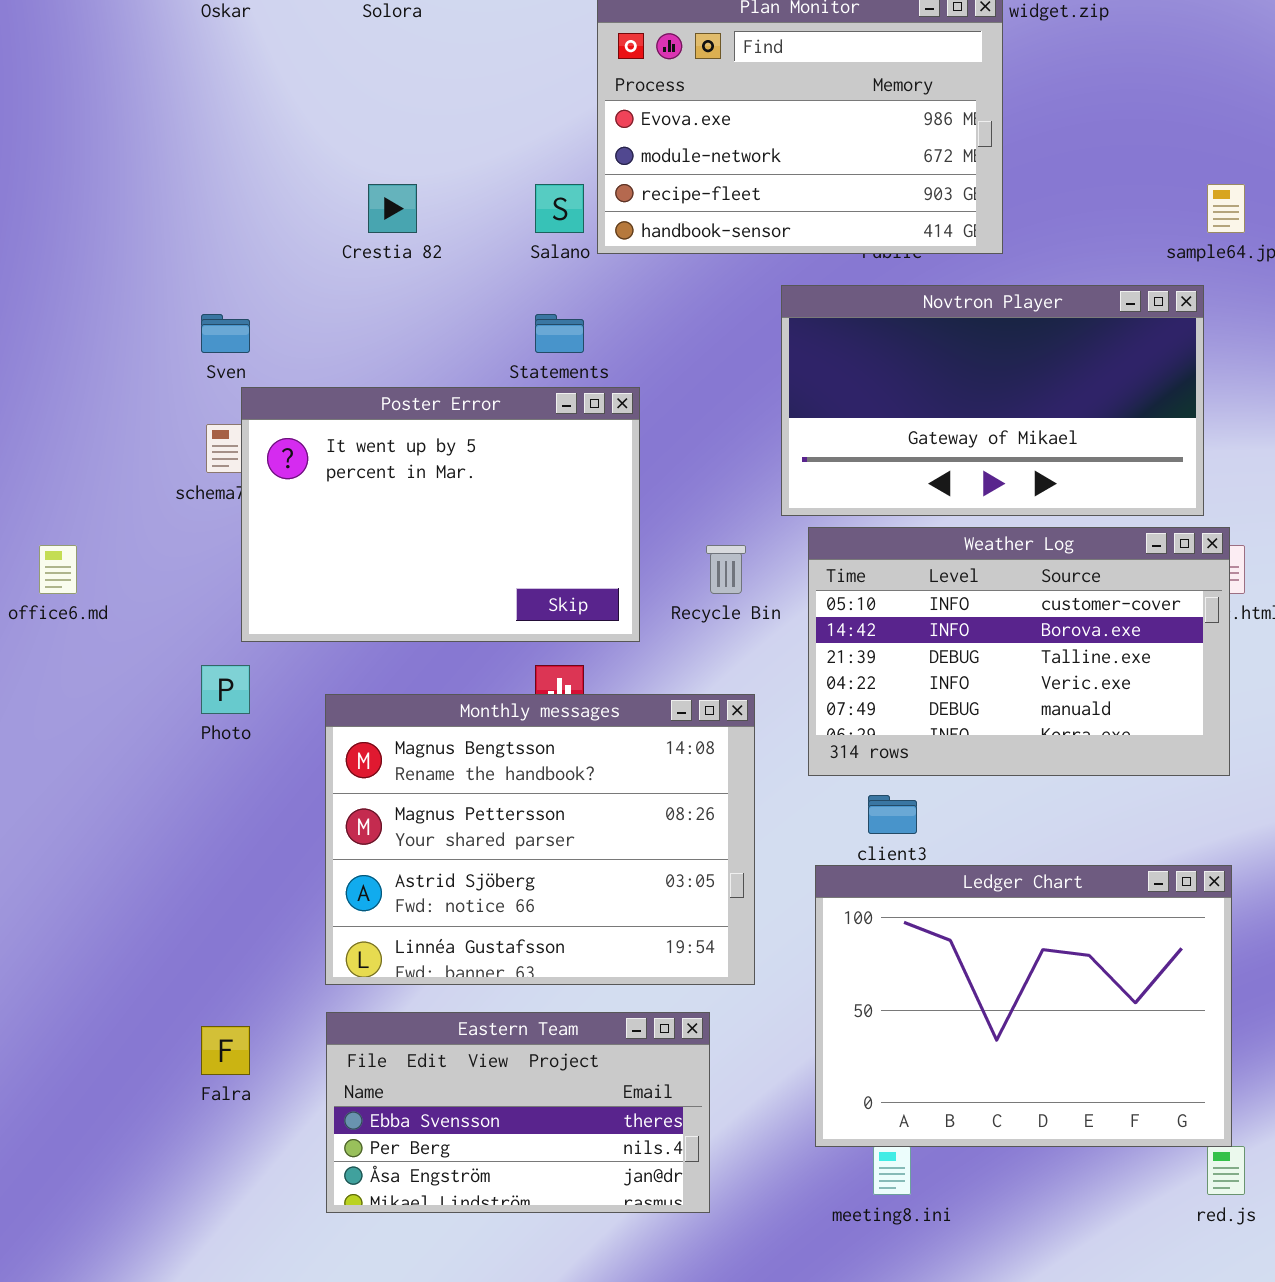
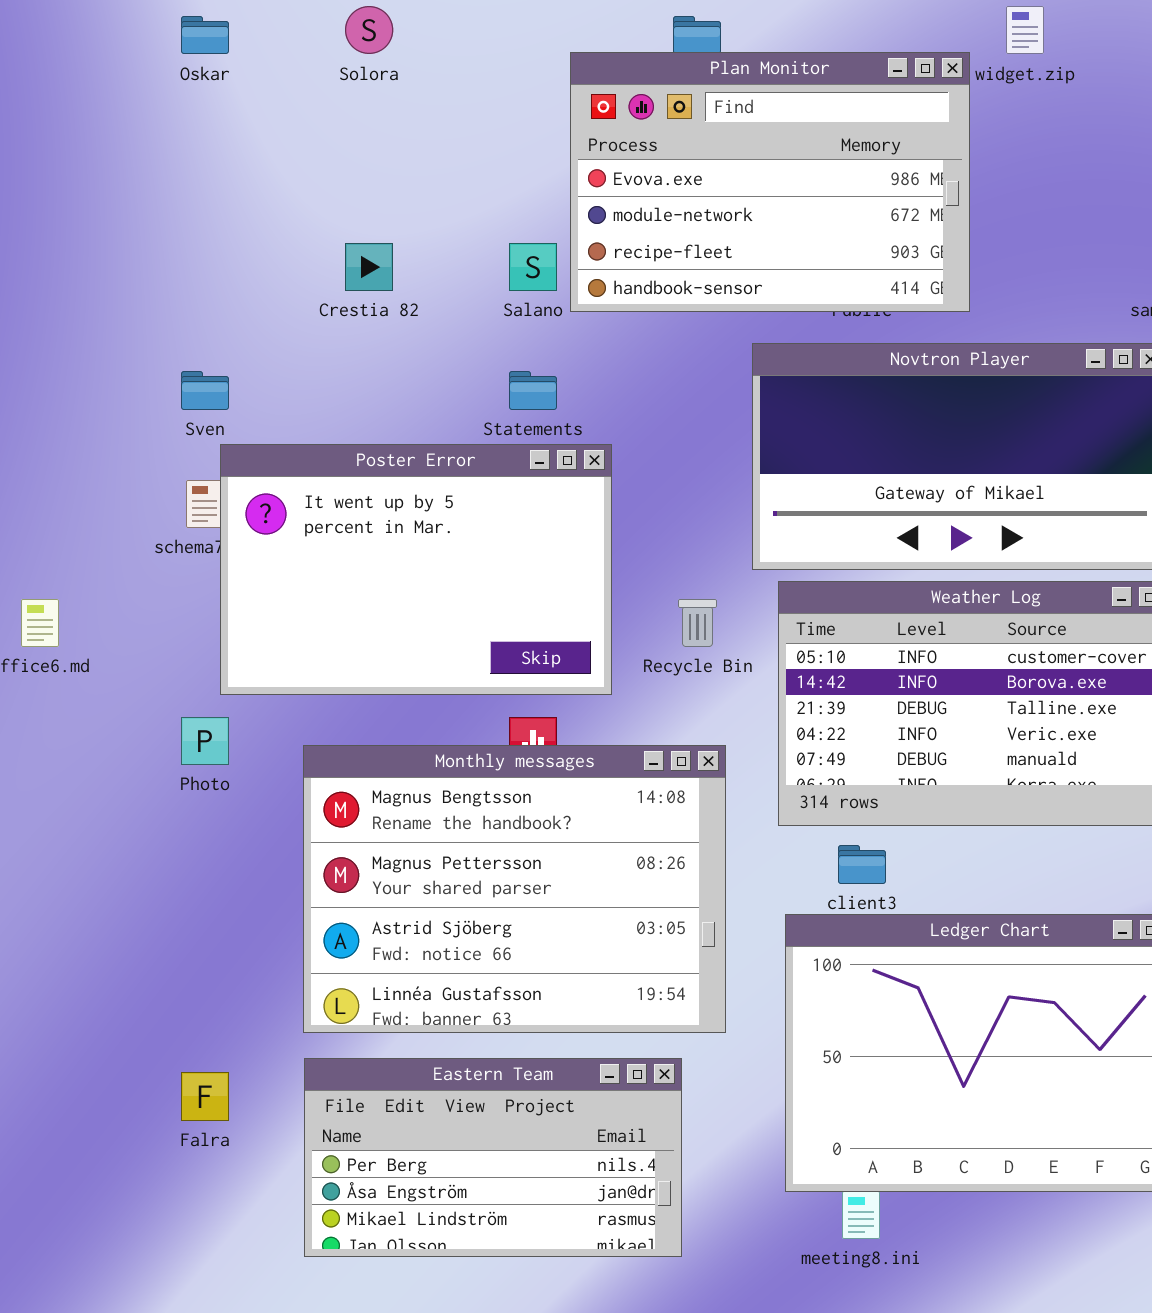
Eastern Team: [326,1012,710,1213] -> [304,1058,682,1257], scrolled down 1 row

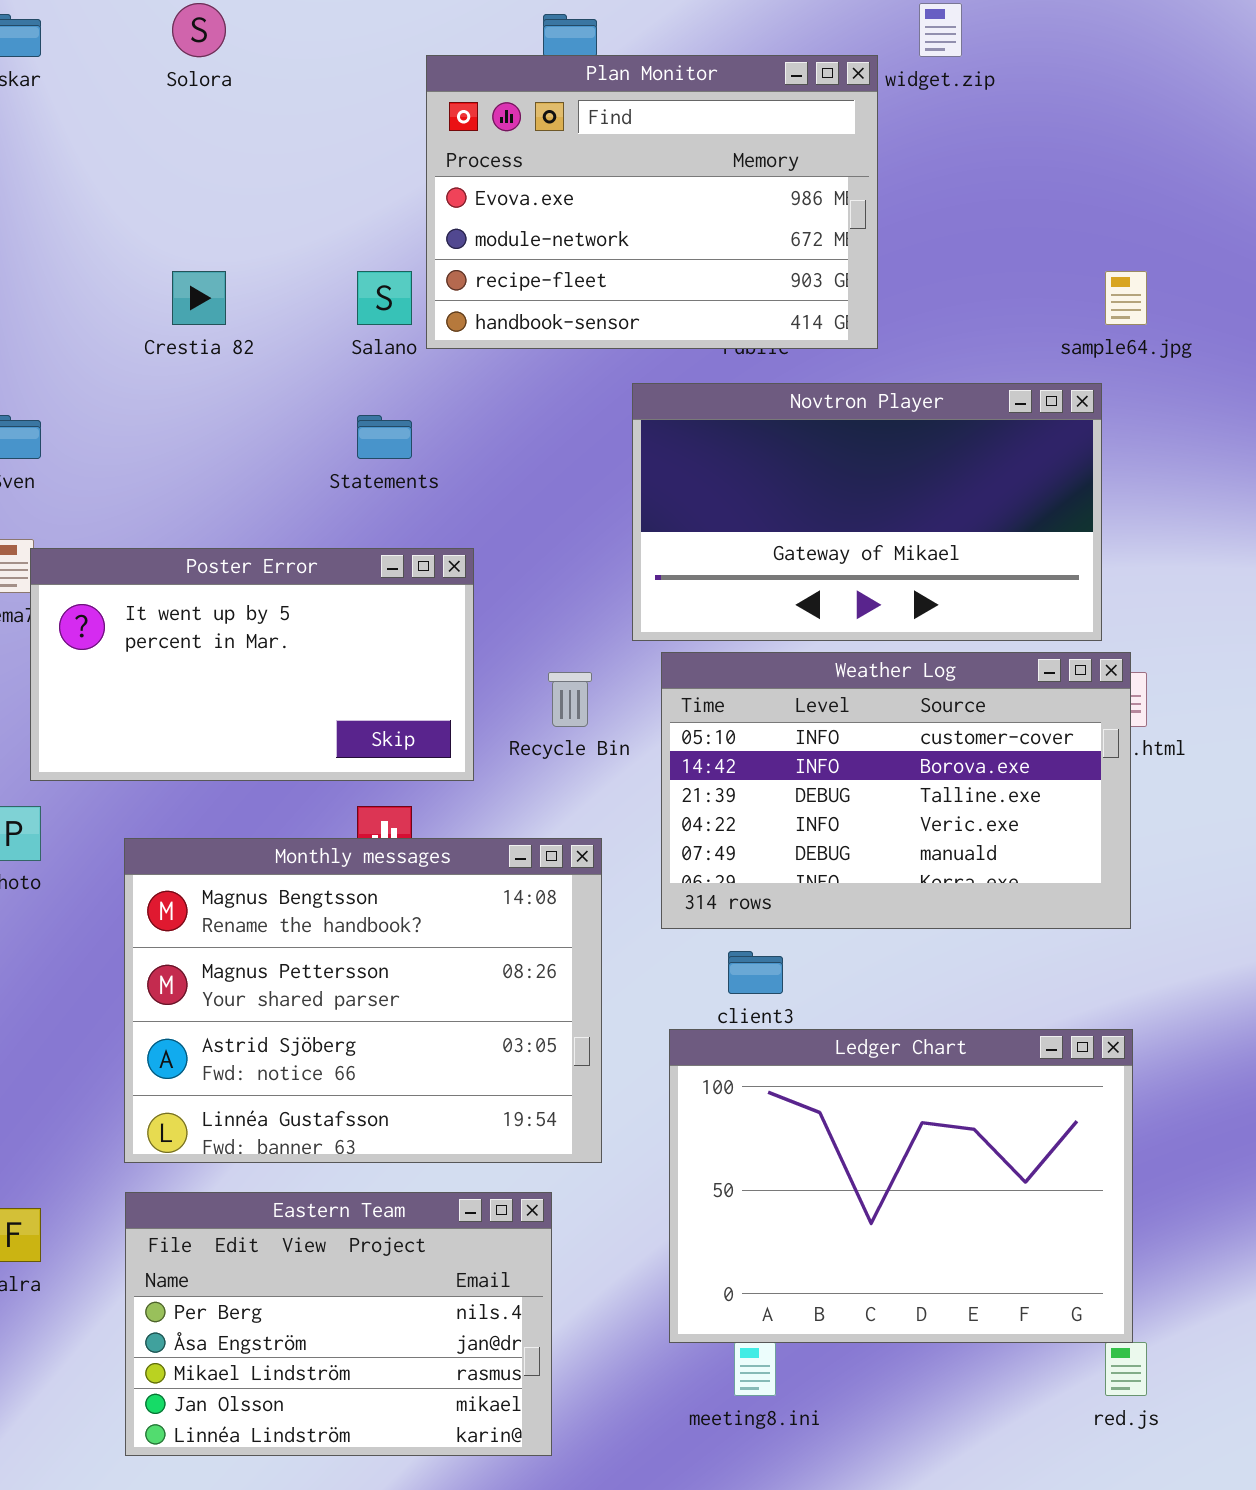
Poster Error: [220,444,612,695] -> [30,548,474,781], resized
Eastern Team: [304,1058,682,1257] -> [125,1192,552,1456], resized

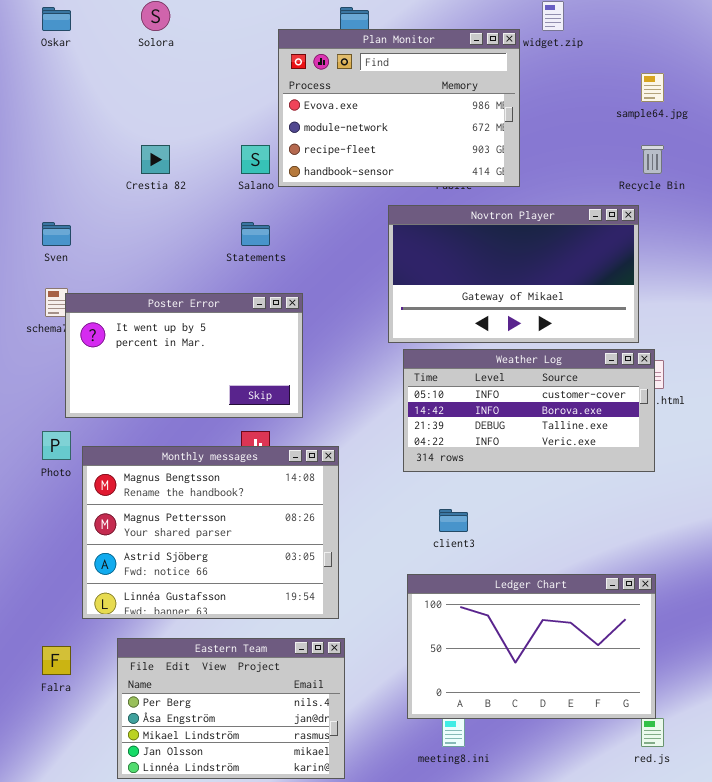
sample64.jpg: [1105,271,1147,325] -> [641,73,664,102], moved
Weather Log: [661,652,1131,929] -> [403,349,655,472], resized
Recycle Bin: [548,672,592,727] -> [641,145,664,174], moved
Monthly messages: [124,838,602,1163] -> [82,446,339,619], moved
Ledger Chart: [669,1029,1133,1343] -> [407,574,656,719], resized

